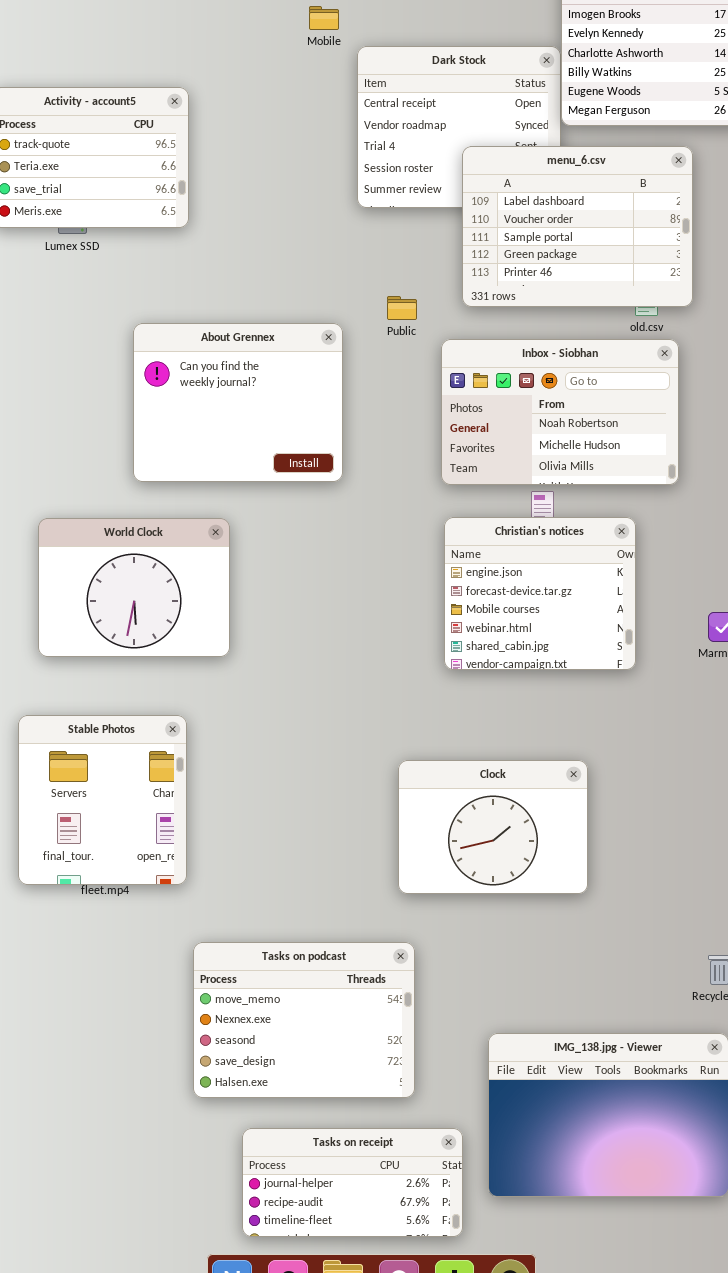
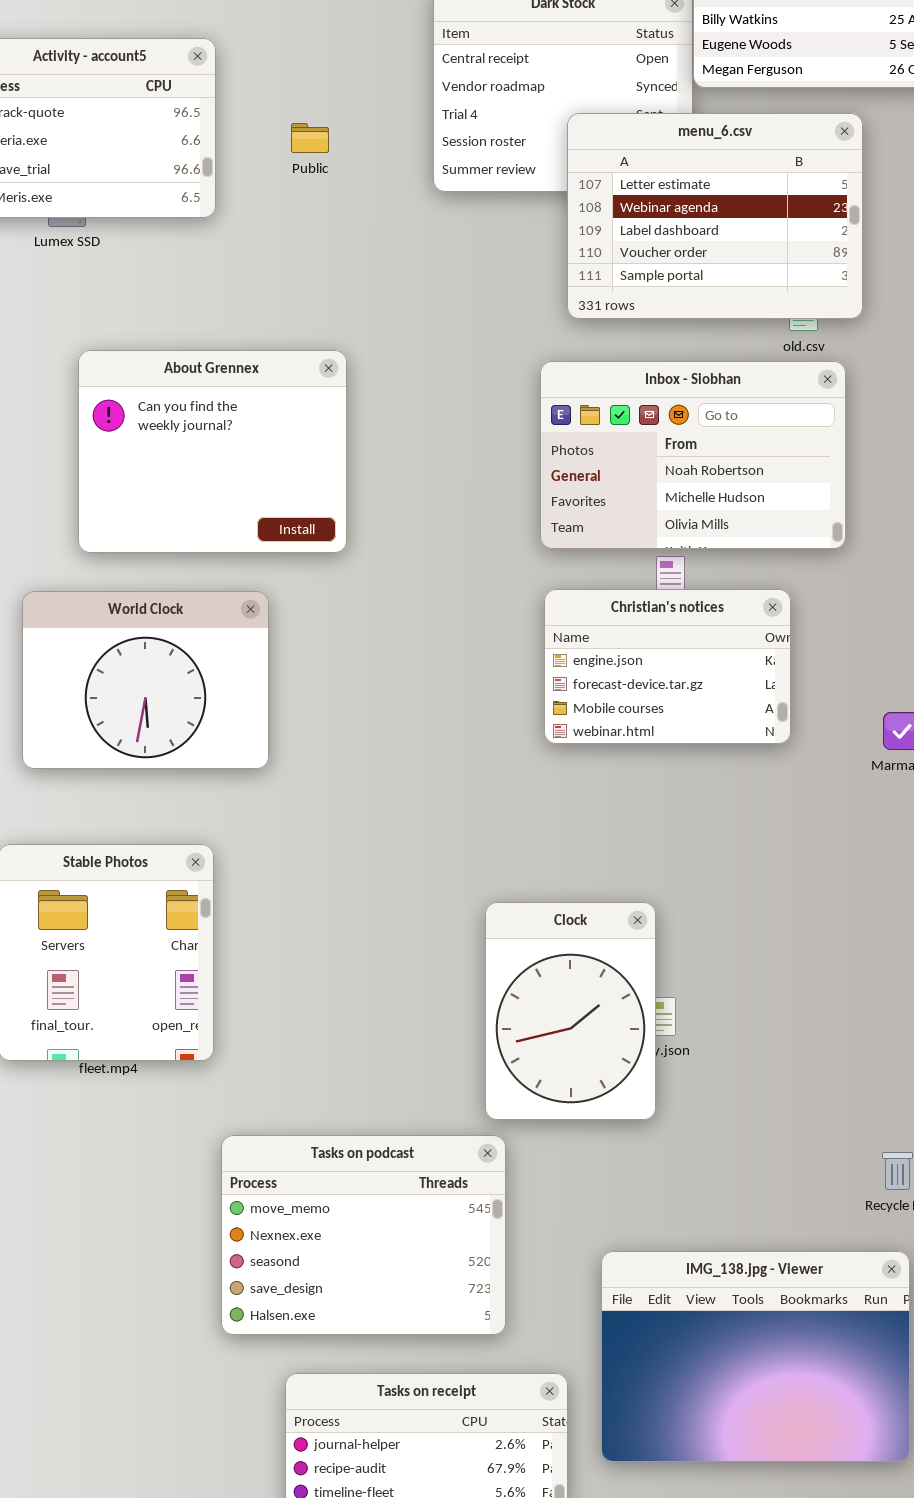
menu_6.csv: [462,146,693,307] -> [567,113,863,319], scrolled up 2 rows
Public: [387,296,417,320] -> [291,123,329,153], moved
About Grennex: [133,323,343,482] -> [78,350,347,553], moved
Christian's notices: [444,517,636,670] -> [544,589,791,744], resized
Clock: [398,760,588,894] -> [485,902,656,1120], resized

